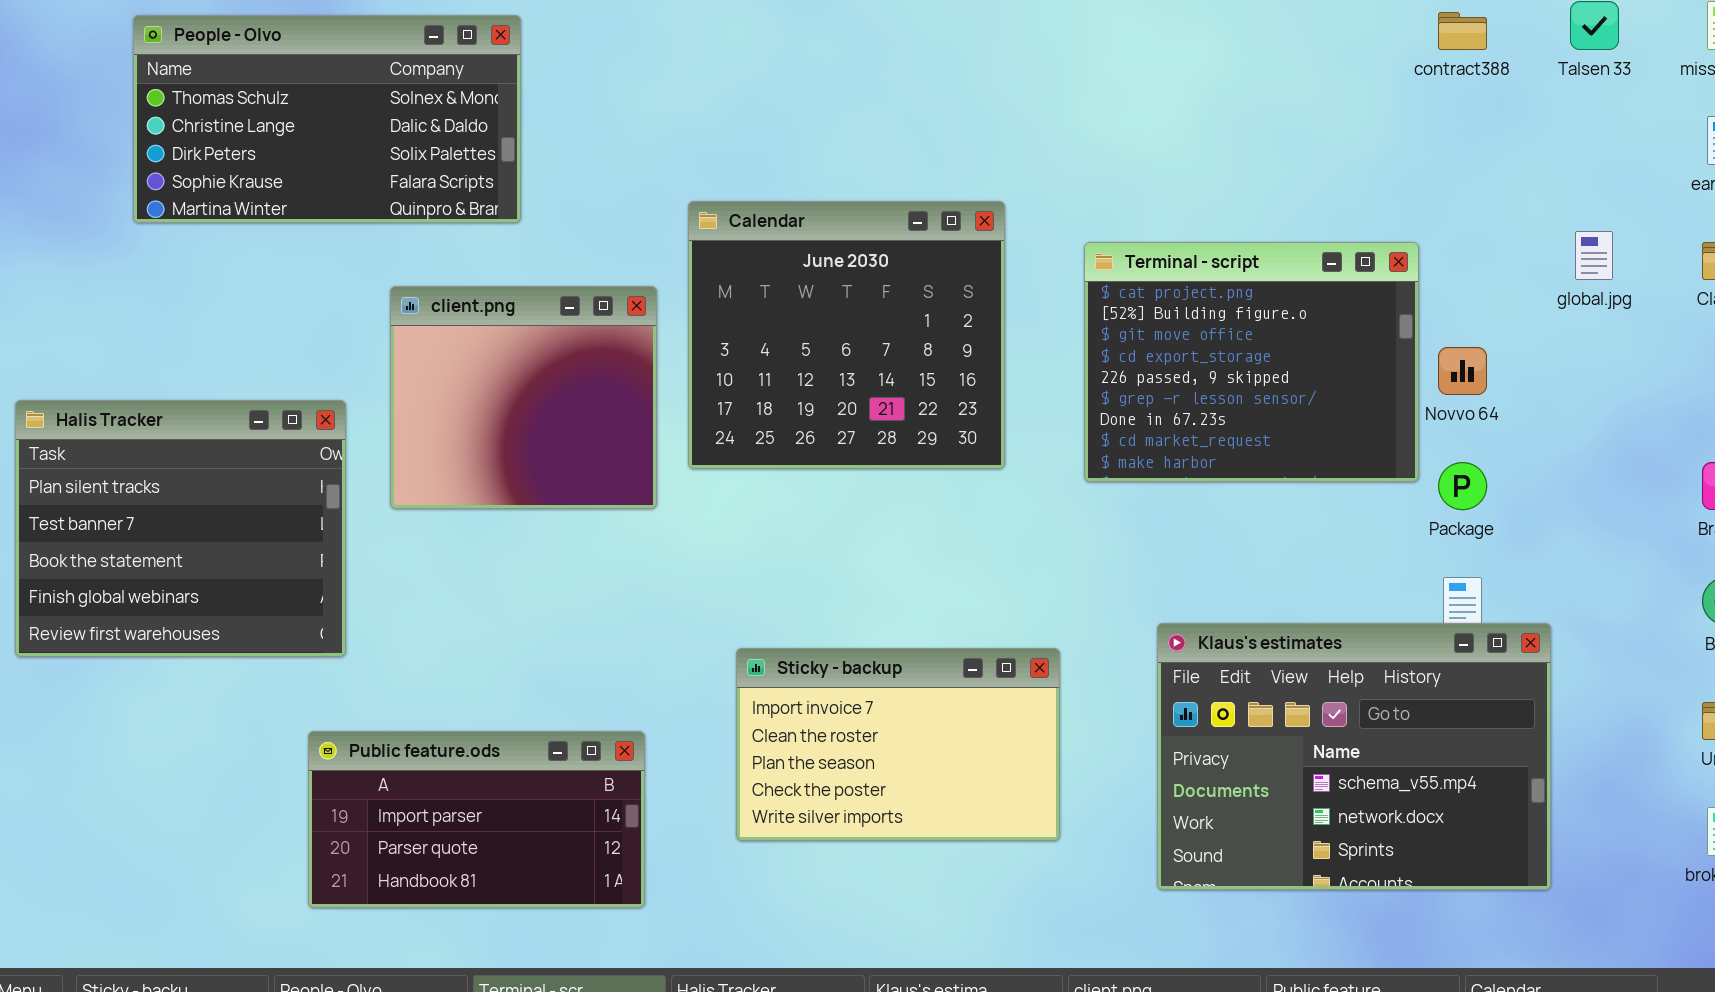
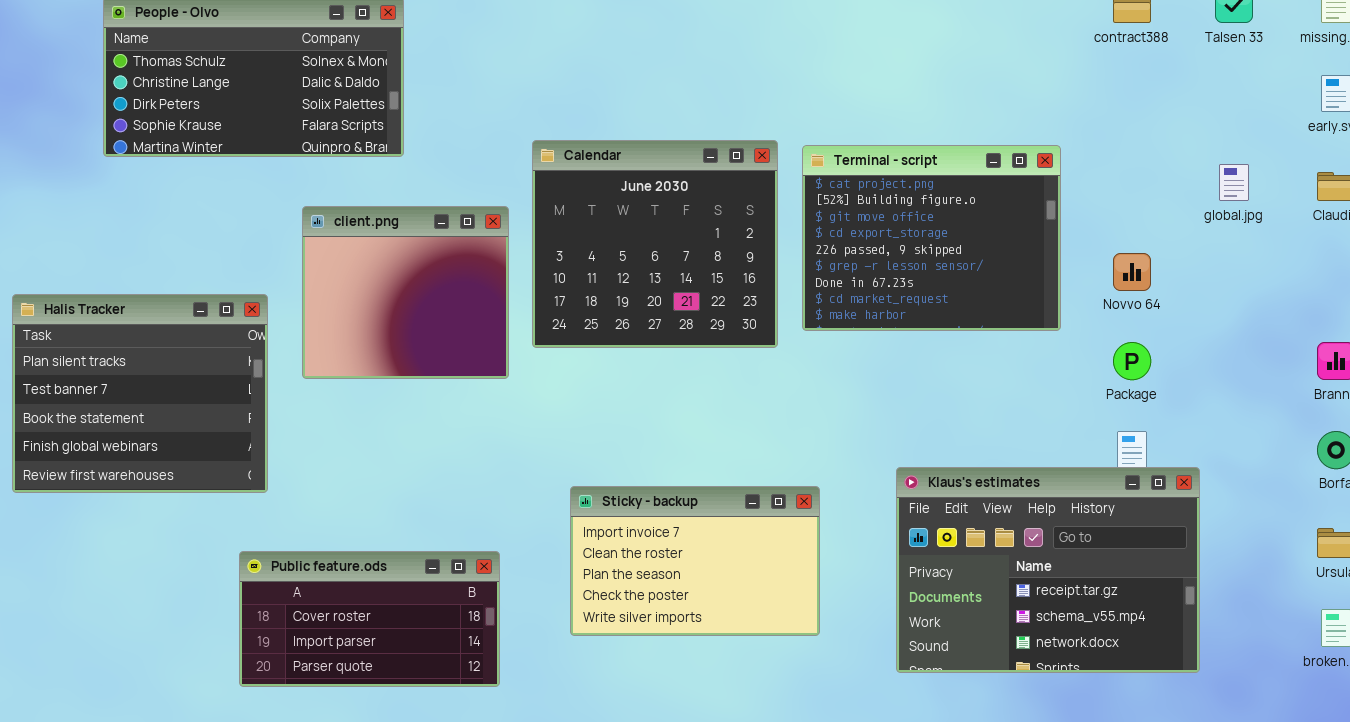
Terminal - script: [1084,242,1419,482] -> [802,145,1061,331], moved
Klaus's estimates: [1157,623,1551,890] -> [896,467,1200,673], scrolled up 1 row
Public feature.ods: [308,731,645,908] -> [239,551,500,687], scrolled up 1 row

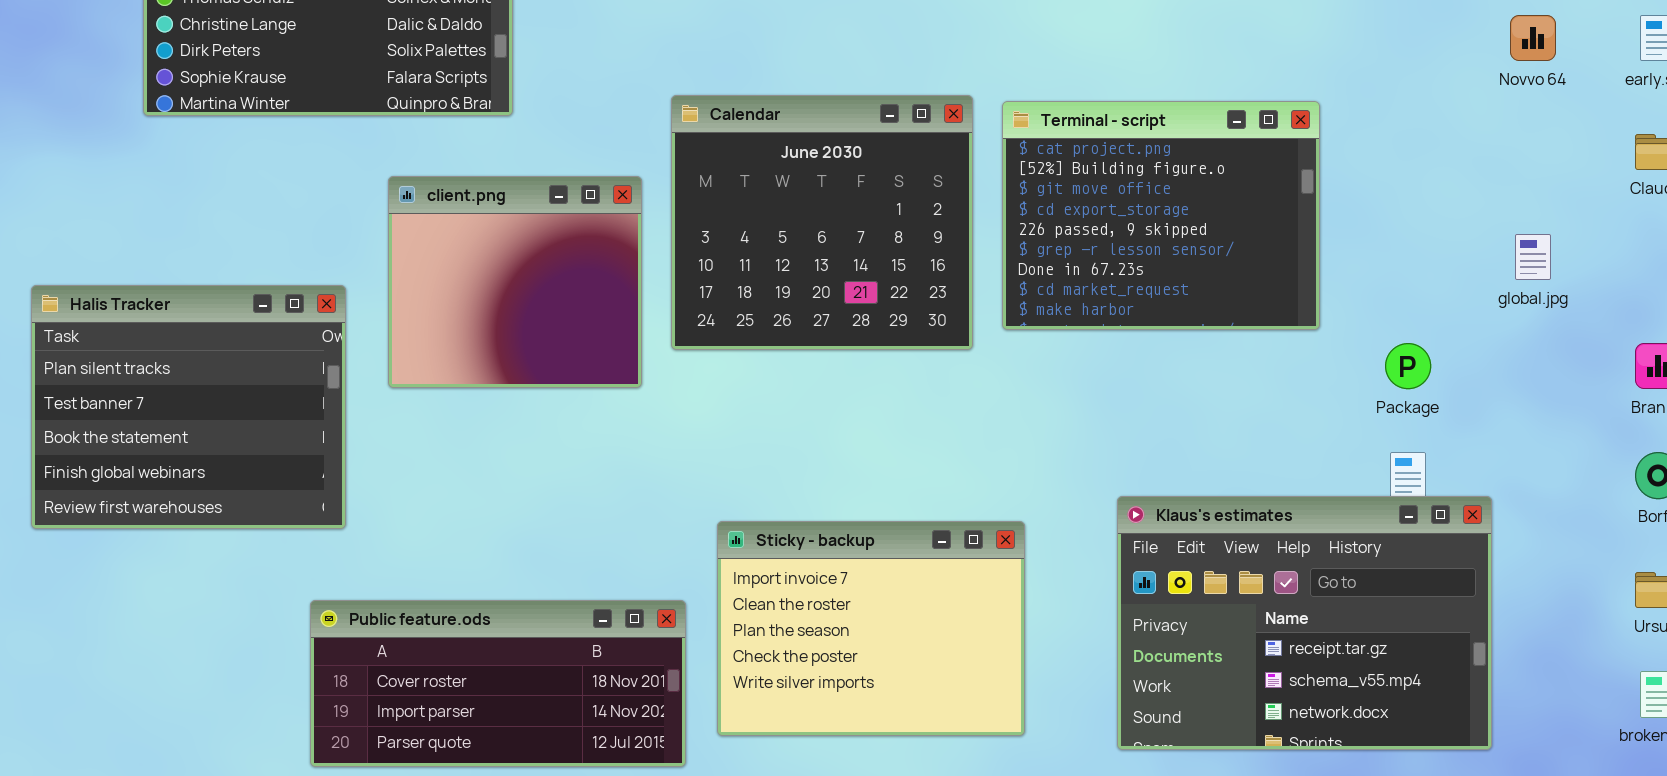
global.jpg: [1219,164,1249,201] -> [1515,234,1551,280], moved
Novvo 64: [1113,253,1151,291] -> [1510,15,1556,61], moved
Sticky - backup: [570,486,820,636] -> [717,521,1025,736], resized
Public feature.ods: [239,551,500,687] -> [310,600,686,767], resized

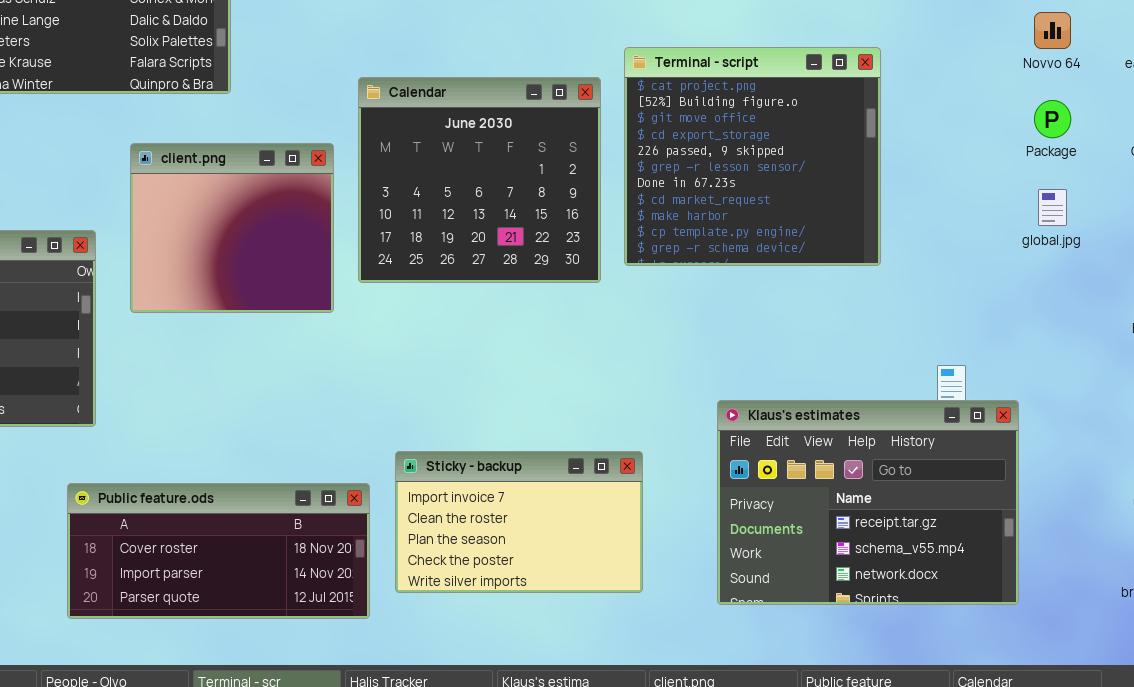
Terminal - script: [1002,101,1320,330] -> [624,47,881,266], resized
Package: [1385,343,1431,389] -> [1034,100,1071,138], moved
Sticky - backup: [717,521,1025,736] -> [395,451,643,593], resized

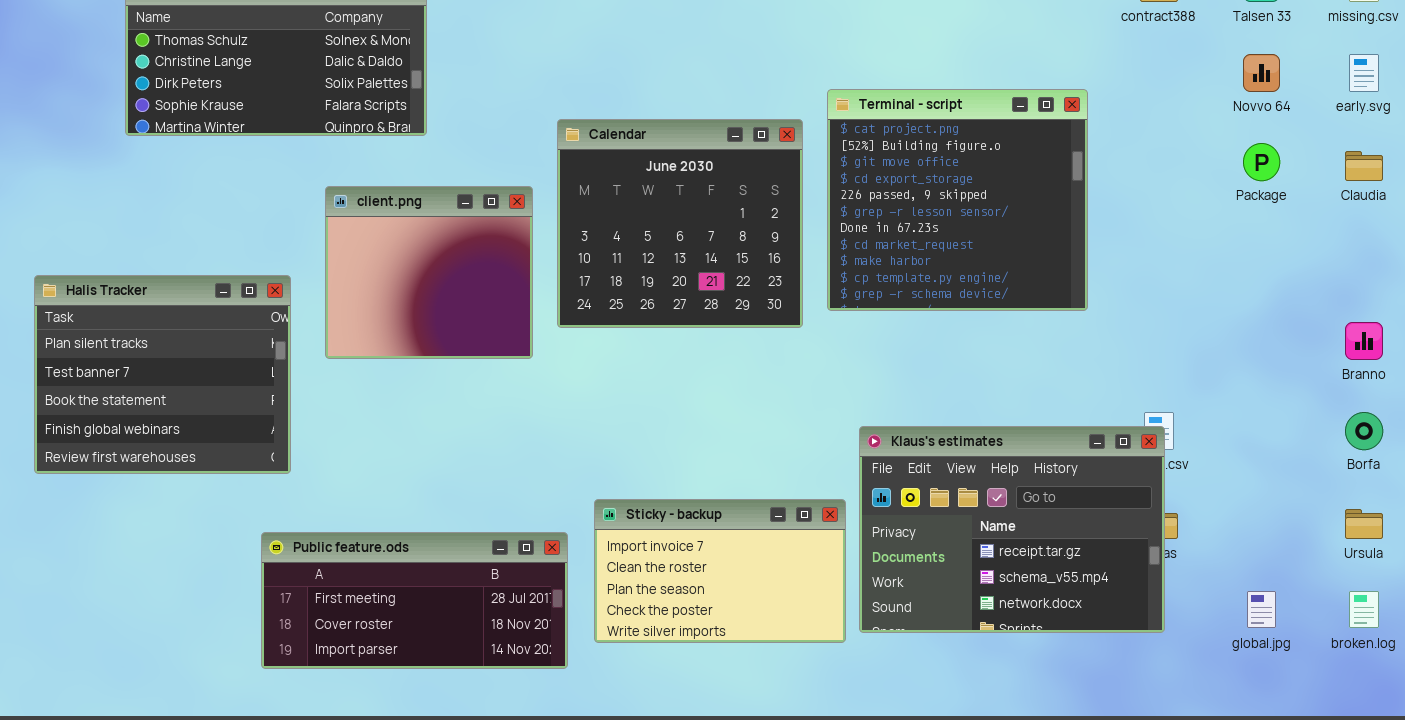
global.jpg: [1038,189,1067,226] -> [1247,591,1276,628], moved
Klaus's estimates: [717,400,1019,605] -> [859,426,1165,633], moved
Public feature.ods: [67,483,370,619] -> [261,532,568,669], scrolled up 1 row

